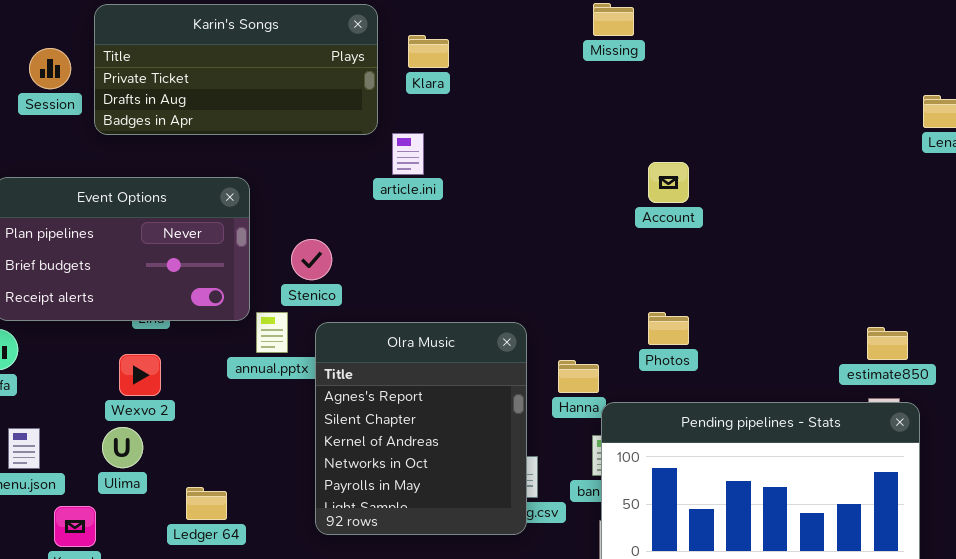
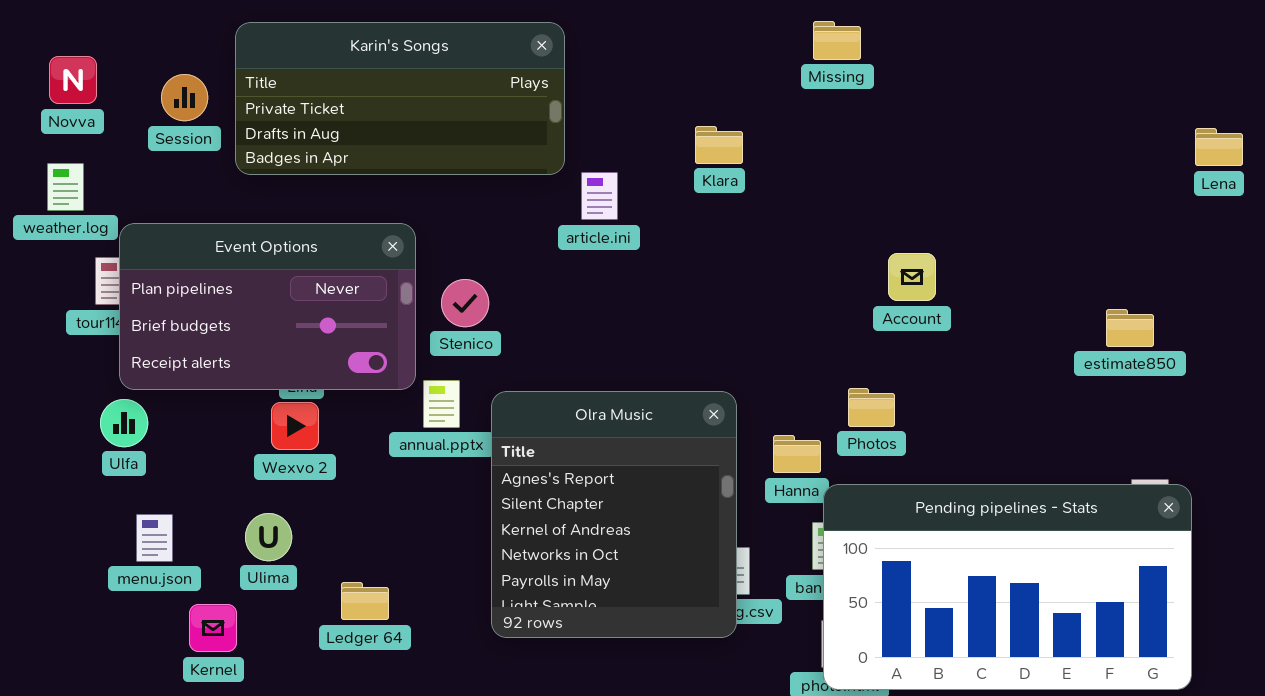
Klara: [408,35,449,68] -> [695,126,743,164], moved
Account: [648,162,689,203] -> [888,253,936,301], moved
Stenico: [291,239,332,280] -> [441,279,489,327], moved
Photos: [648,312,689,345] -> [848,388,895,427], moved
estimate850: [867,327,908,360] -> [1106,309,1154,347], moved
Wexvo 2: [119,354,161,396] -> [271,402,319,450], moved

